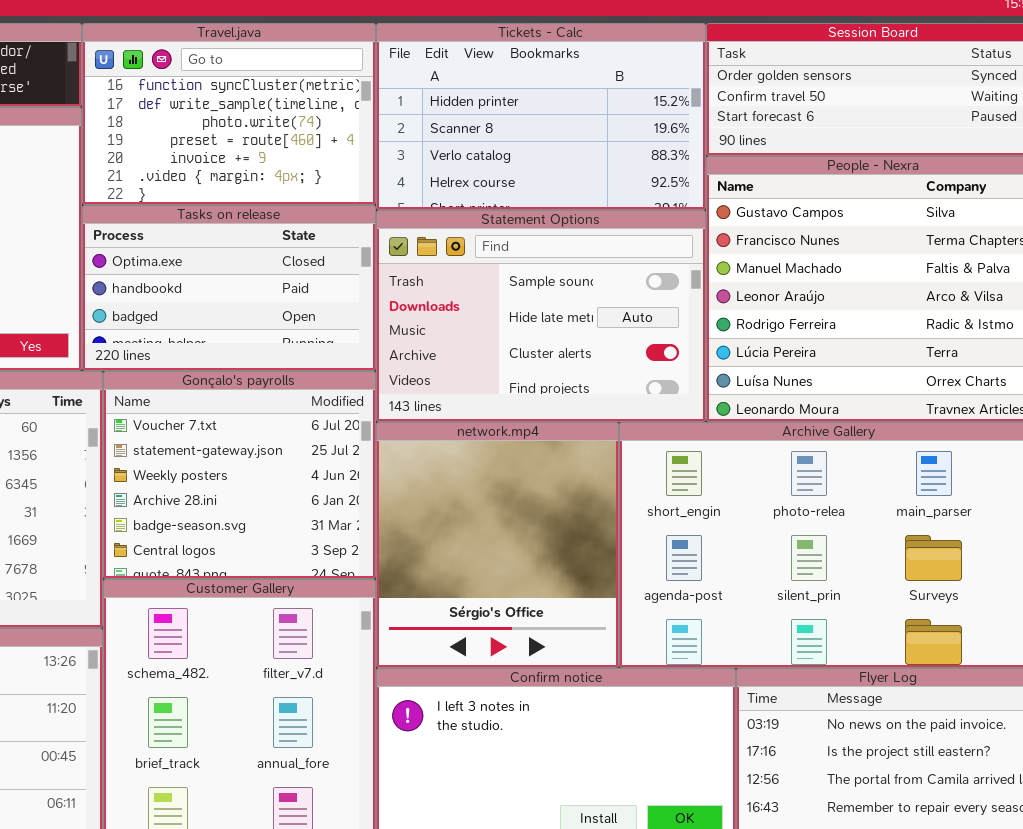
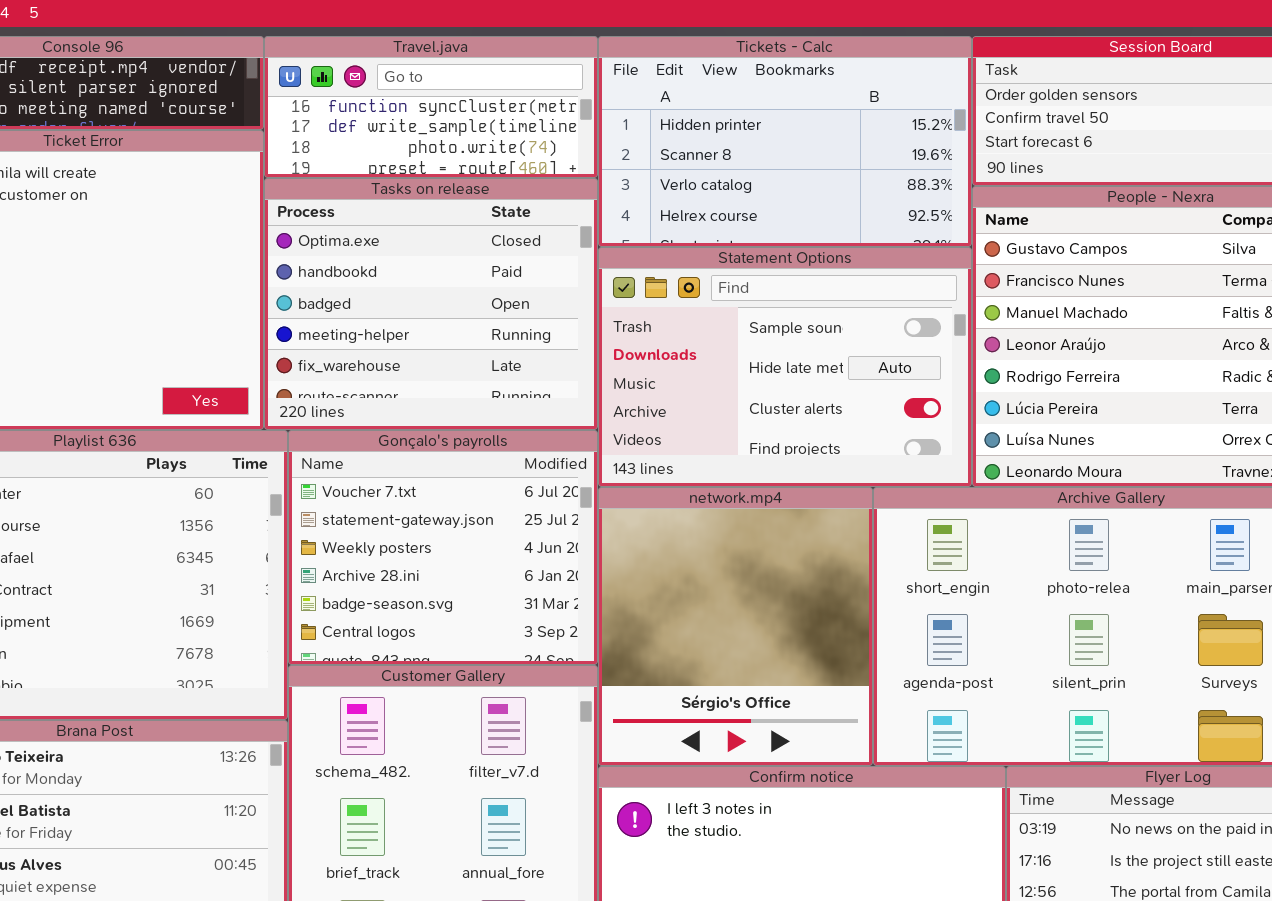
Travel.java: [82,23,376,205] -> [264,36,598,178], resized
Tasks on release: [82,205,376,371] -> [264,178,598,430], resized

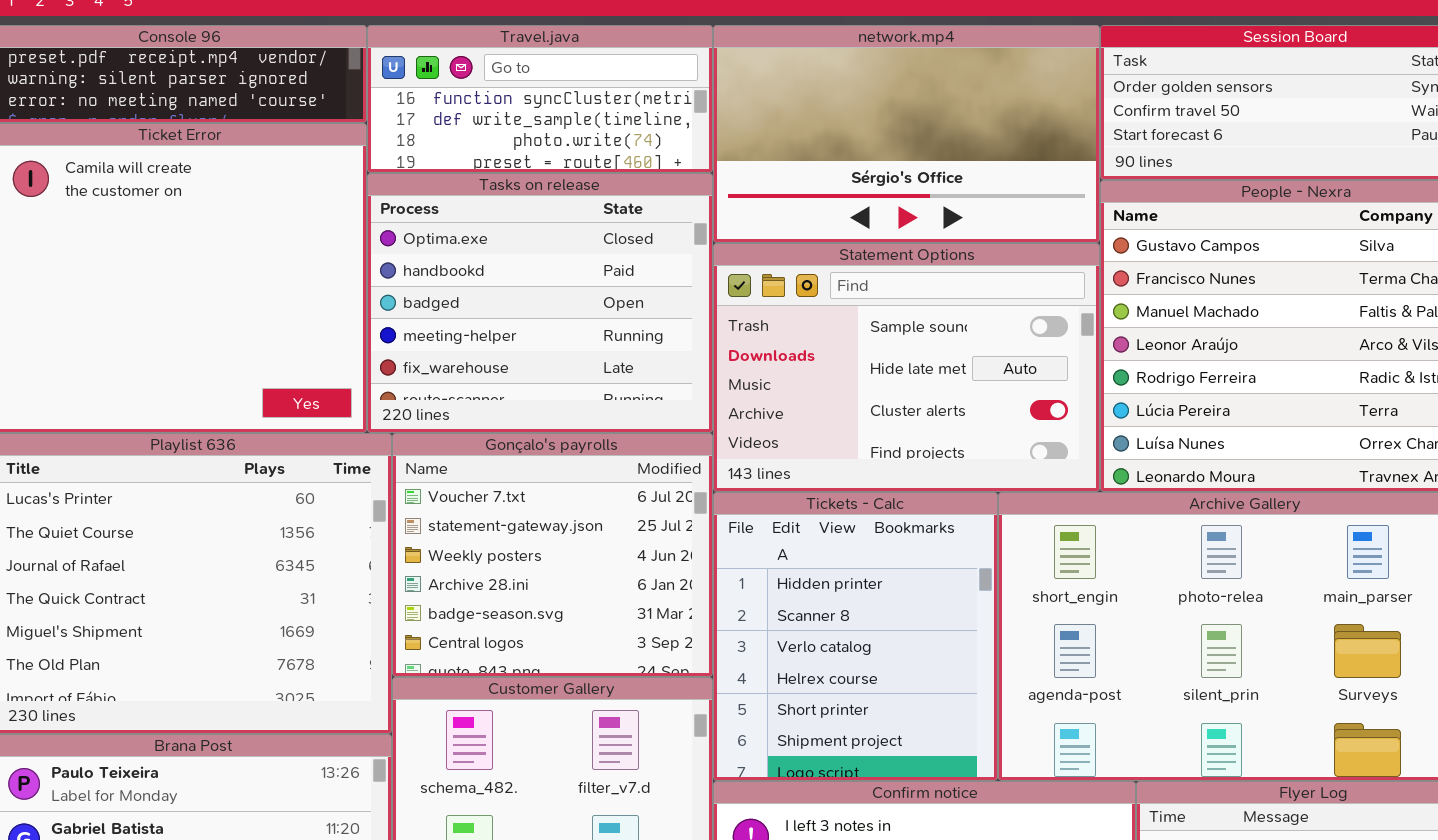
Tickets - Calc: [598,36,972,247] -> [713,492,998,781], moved, resized
network.mp4: [598,487,873,766] -> [713,25,1100,243], moved, resized

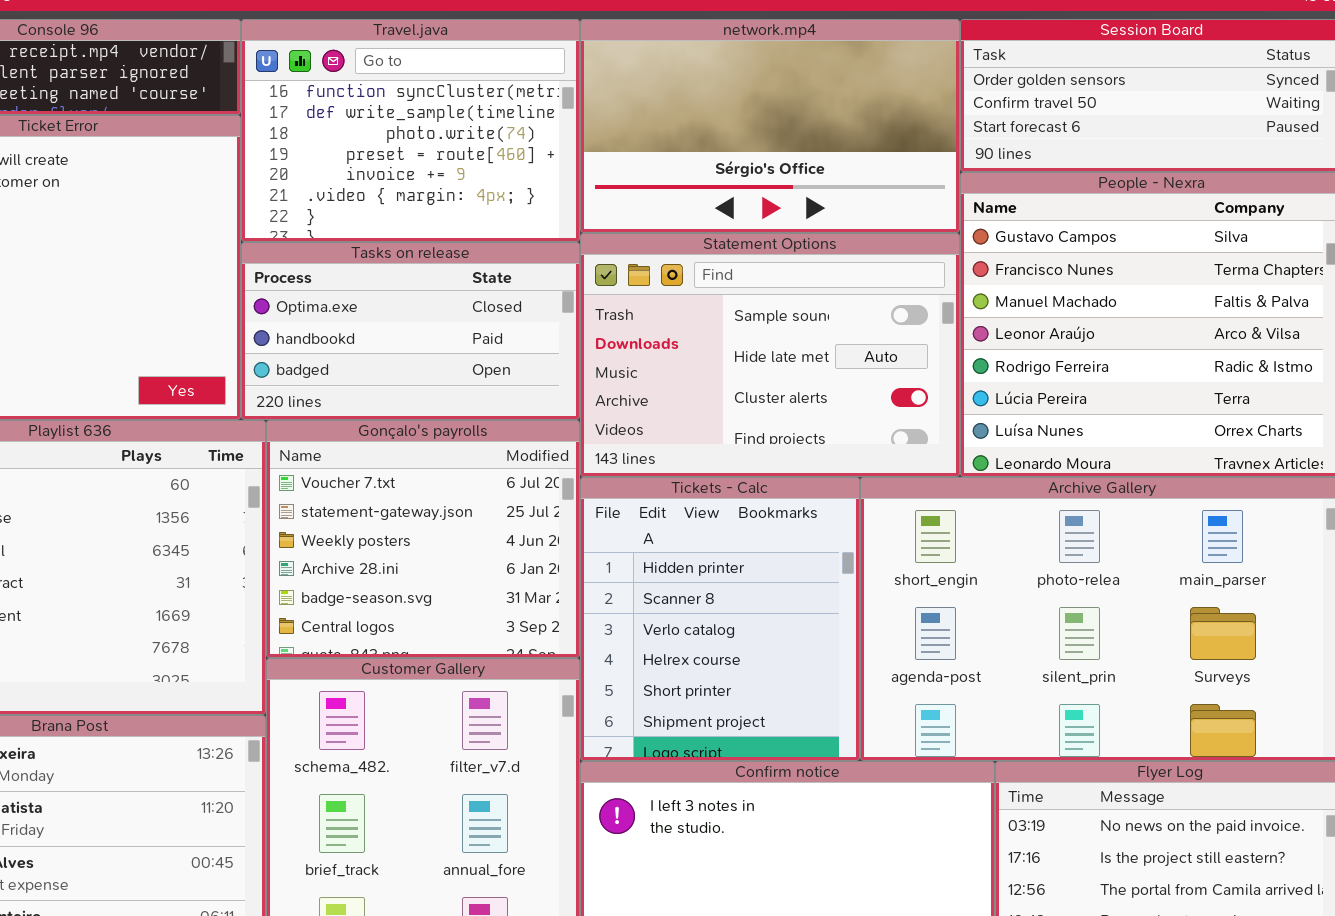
Travel.java: [367,25,713,173] -> [241,19,580,242], resized
Tasks on release: [367,173,713,433] -> [241,242,580,420], resized

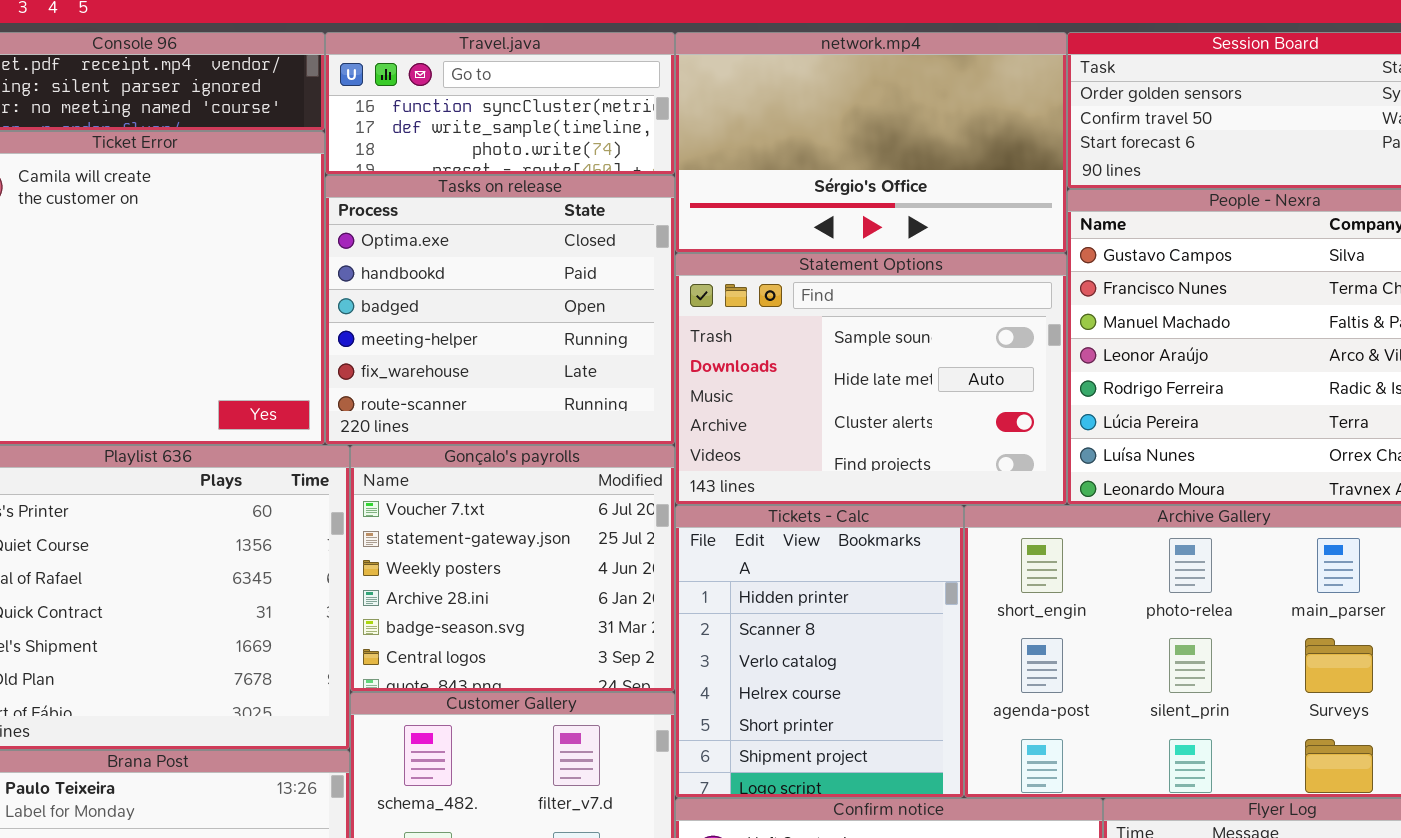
Travel.java: [241,19,580,242] -> [325,32,675,175], resized
Tasks on release: [241,242,580,420] -> [325,175,675,445], resized

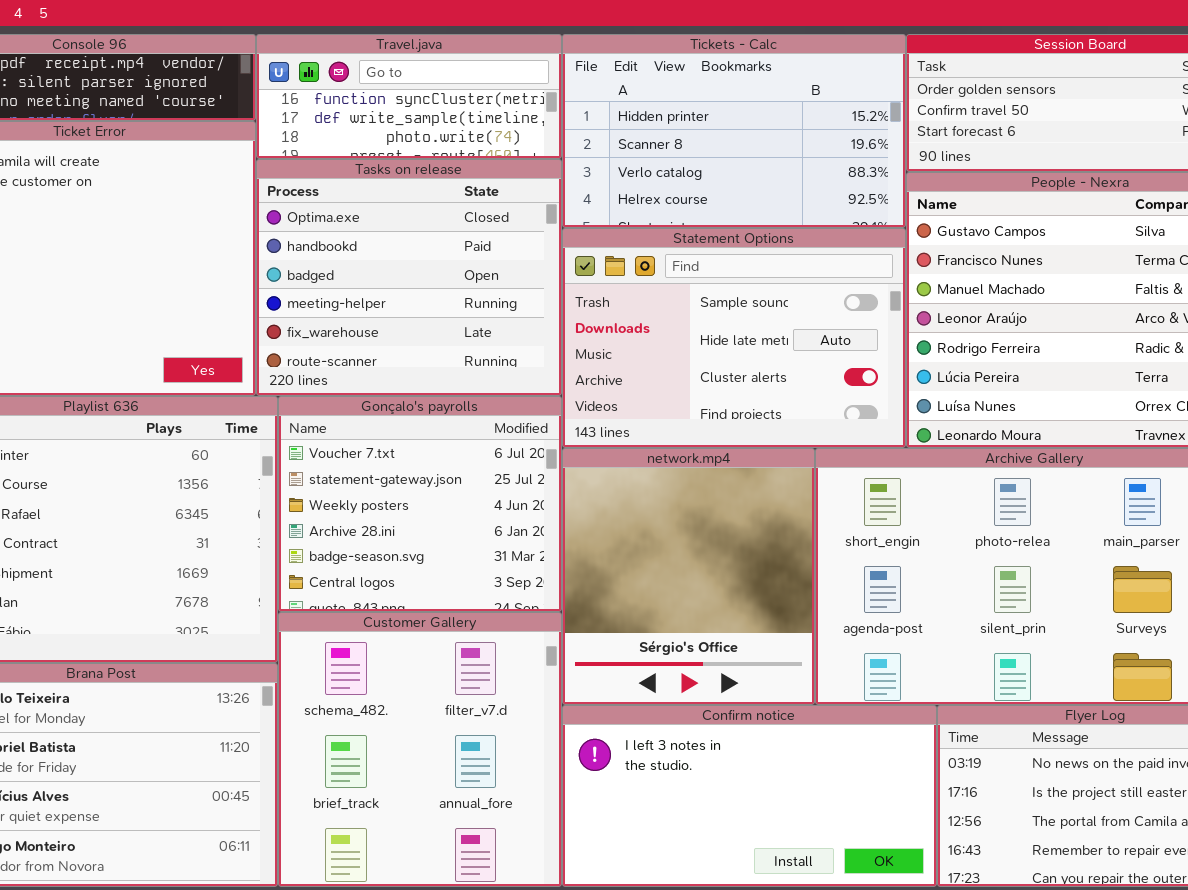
network.mp4: [675,32,1067,253] -> [562,448,815,705], moved, resized
Tickets - Calc: [675,505,964,798] -> [562,34,906,228], moved, resized

